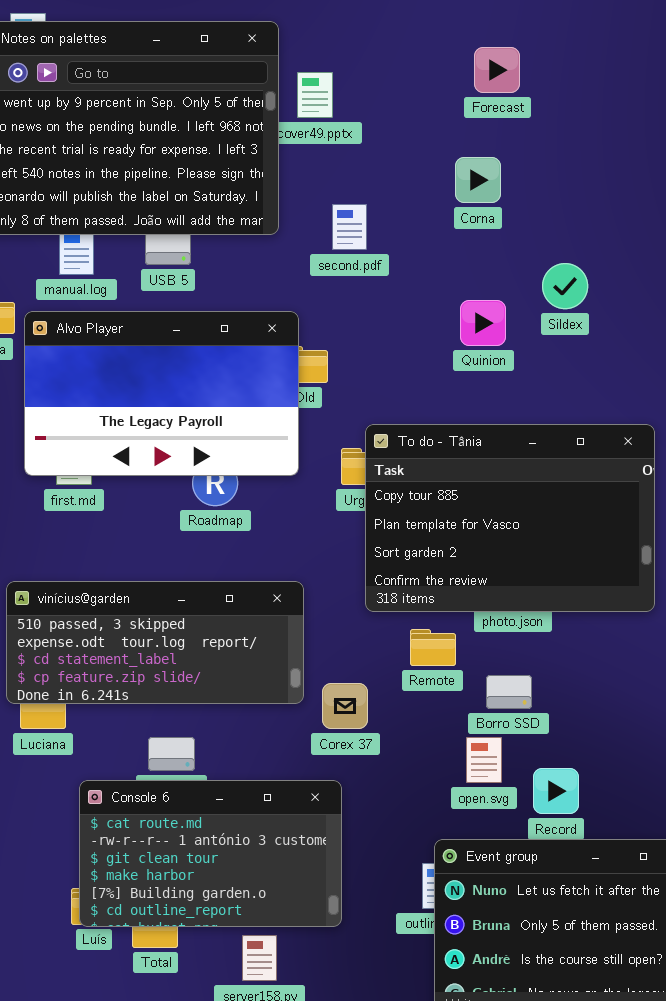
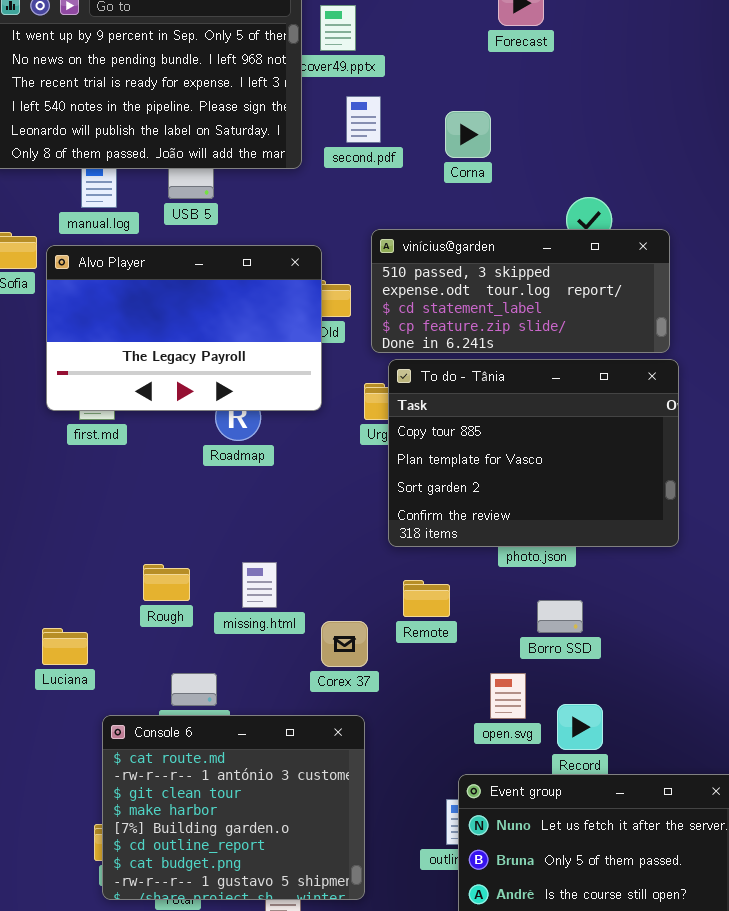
Corna: [455,157,501,203] -> [445,111,491,158], moved
second.pdf: [332,204,367,250] -> [346,96,381,143], moved
vinícius@garden: [6,581,304,704] -> [371,229,670,353], moved
Remote: [410,629,456,666] -> [403,580,450,617], moved
Borro SSD: [486,675,532,709] -> [537,600,583,633], moved
Corex 37: [322,683,368,729] -> [321,621,368,667], moved
Console 6: [79,780,342,927] -> [102,715,365,900], resized

